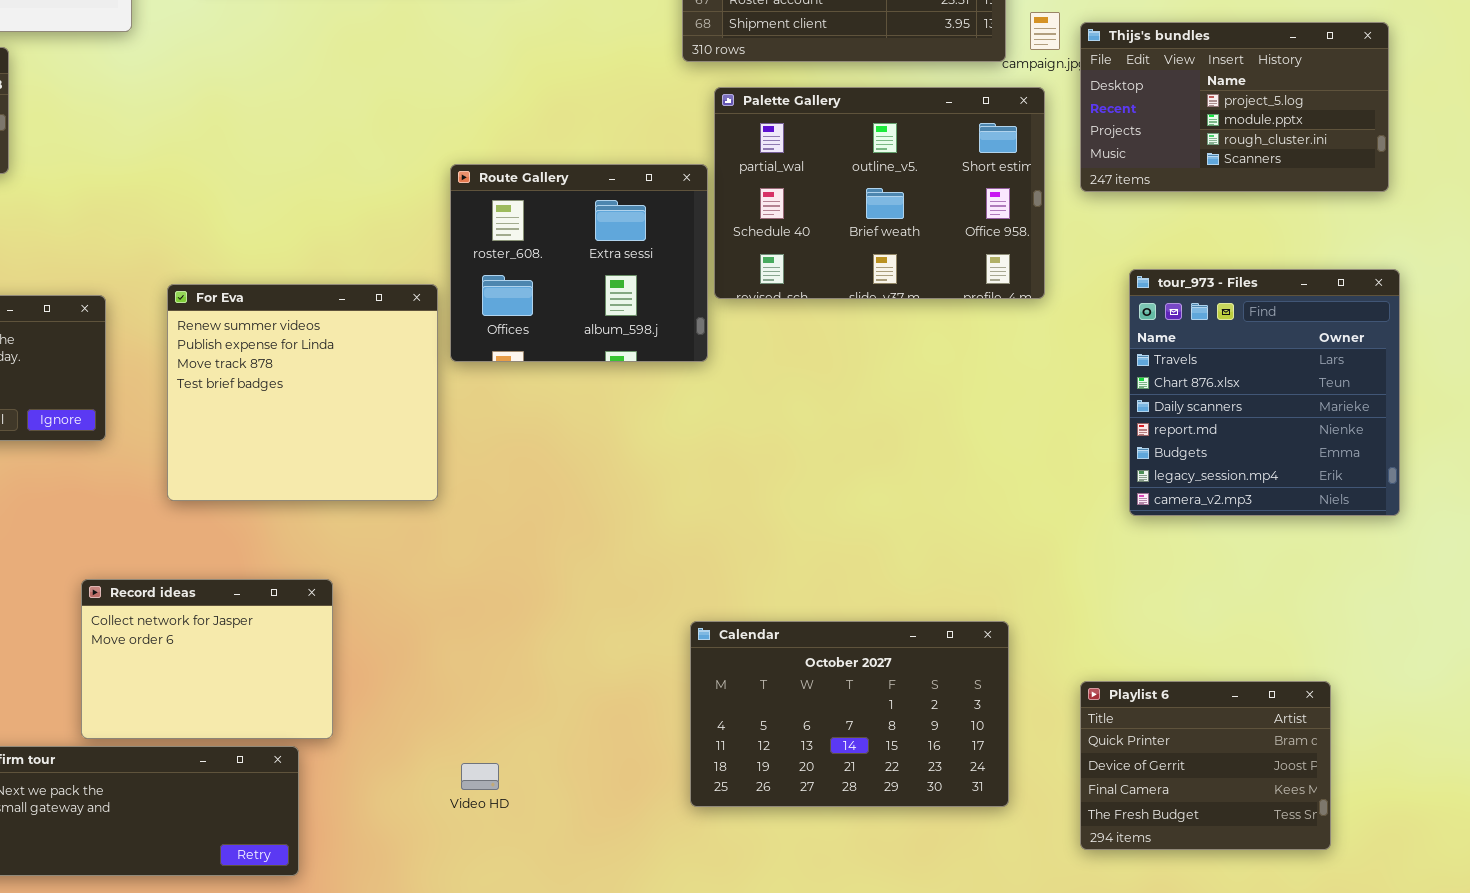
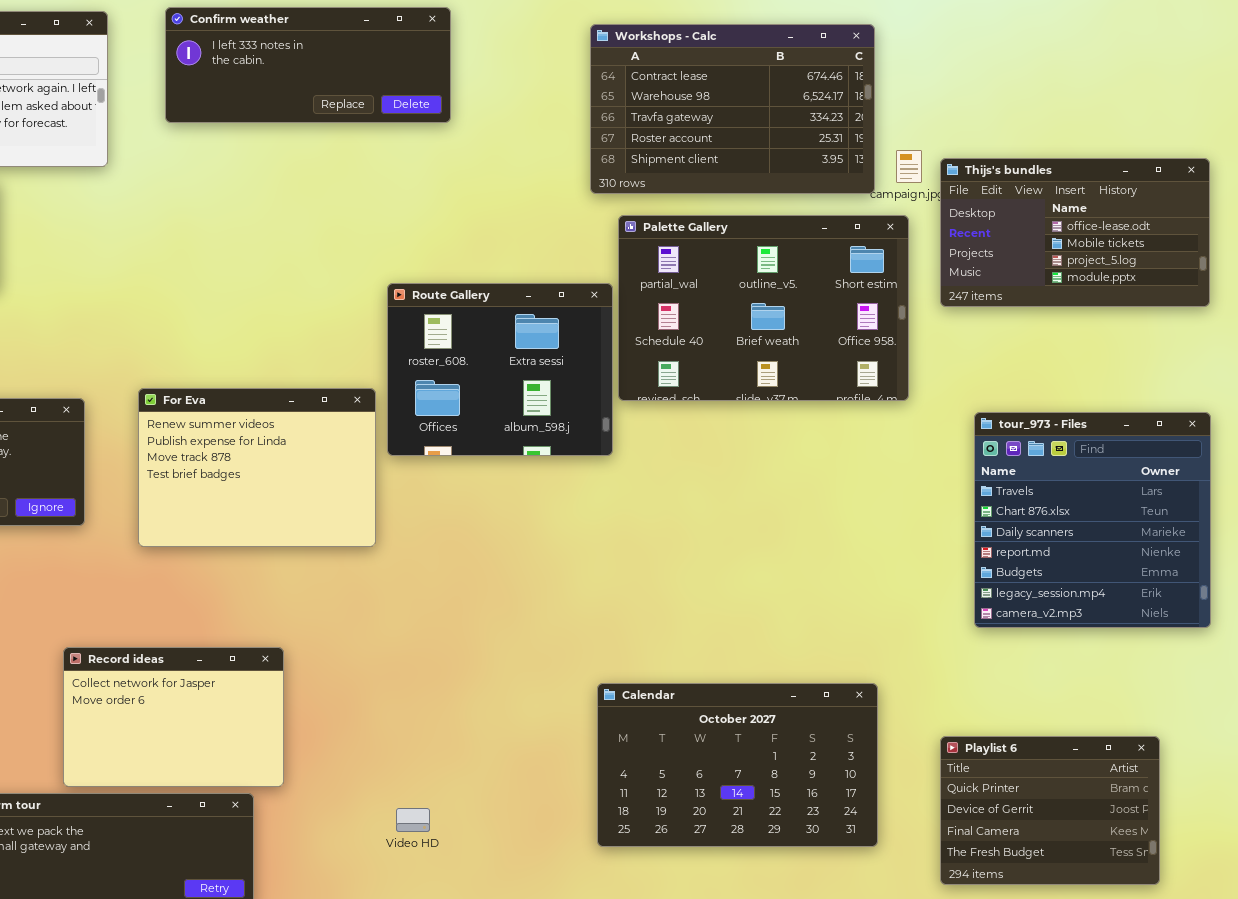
Thijs's bundles: [1080,22,1389,192] -> [940,158,1210,307], scrolled up 2 rows
tour_973 - Files: [1129,269,1400,516] -> [974,412,1211,628], moved
For Eva: [167,284,438,501] -> [138,388,376,547], resized

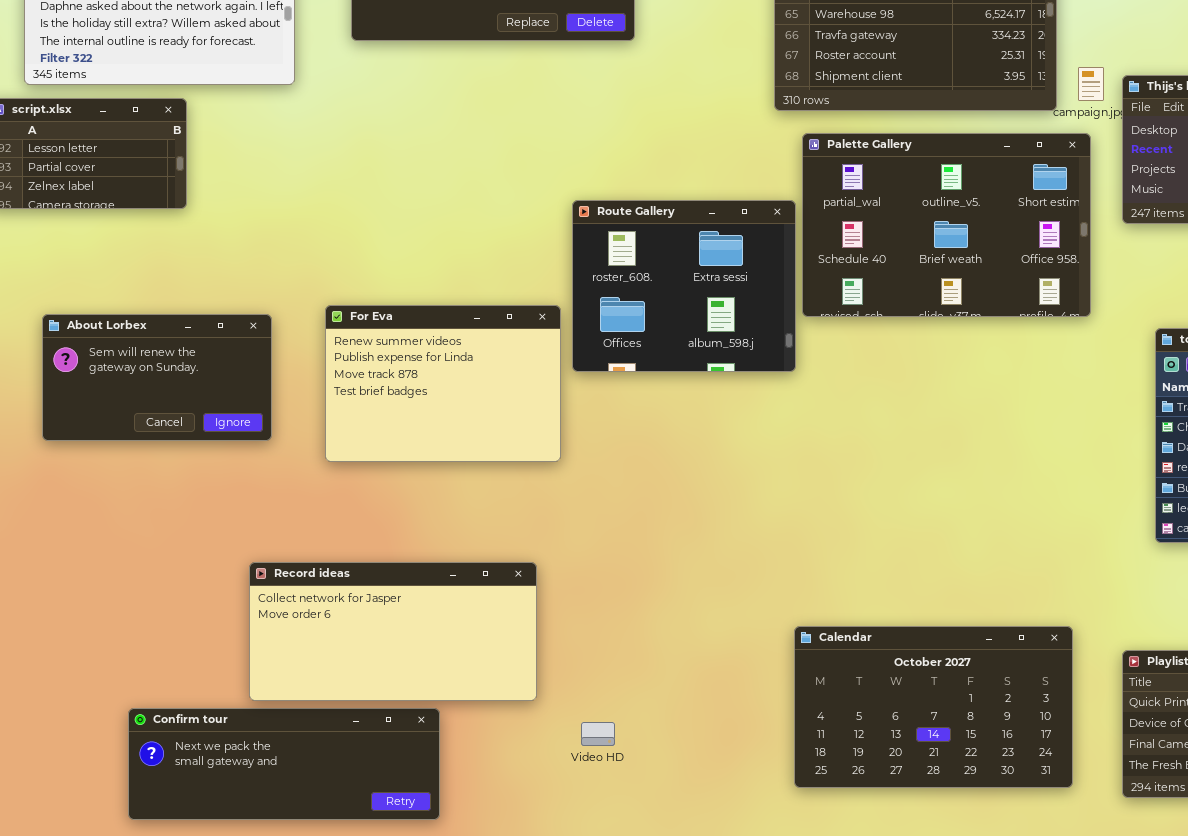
Record ideas: [63,647,284,787] -> [249,562,537,701], resized
Calendar: [597,683,878,847] -> [794,626,1073,788], moved

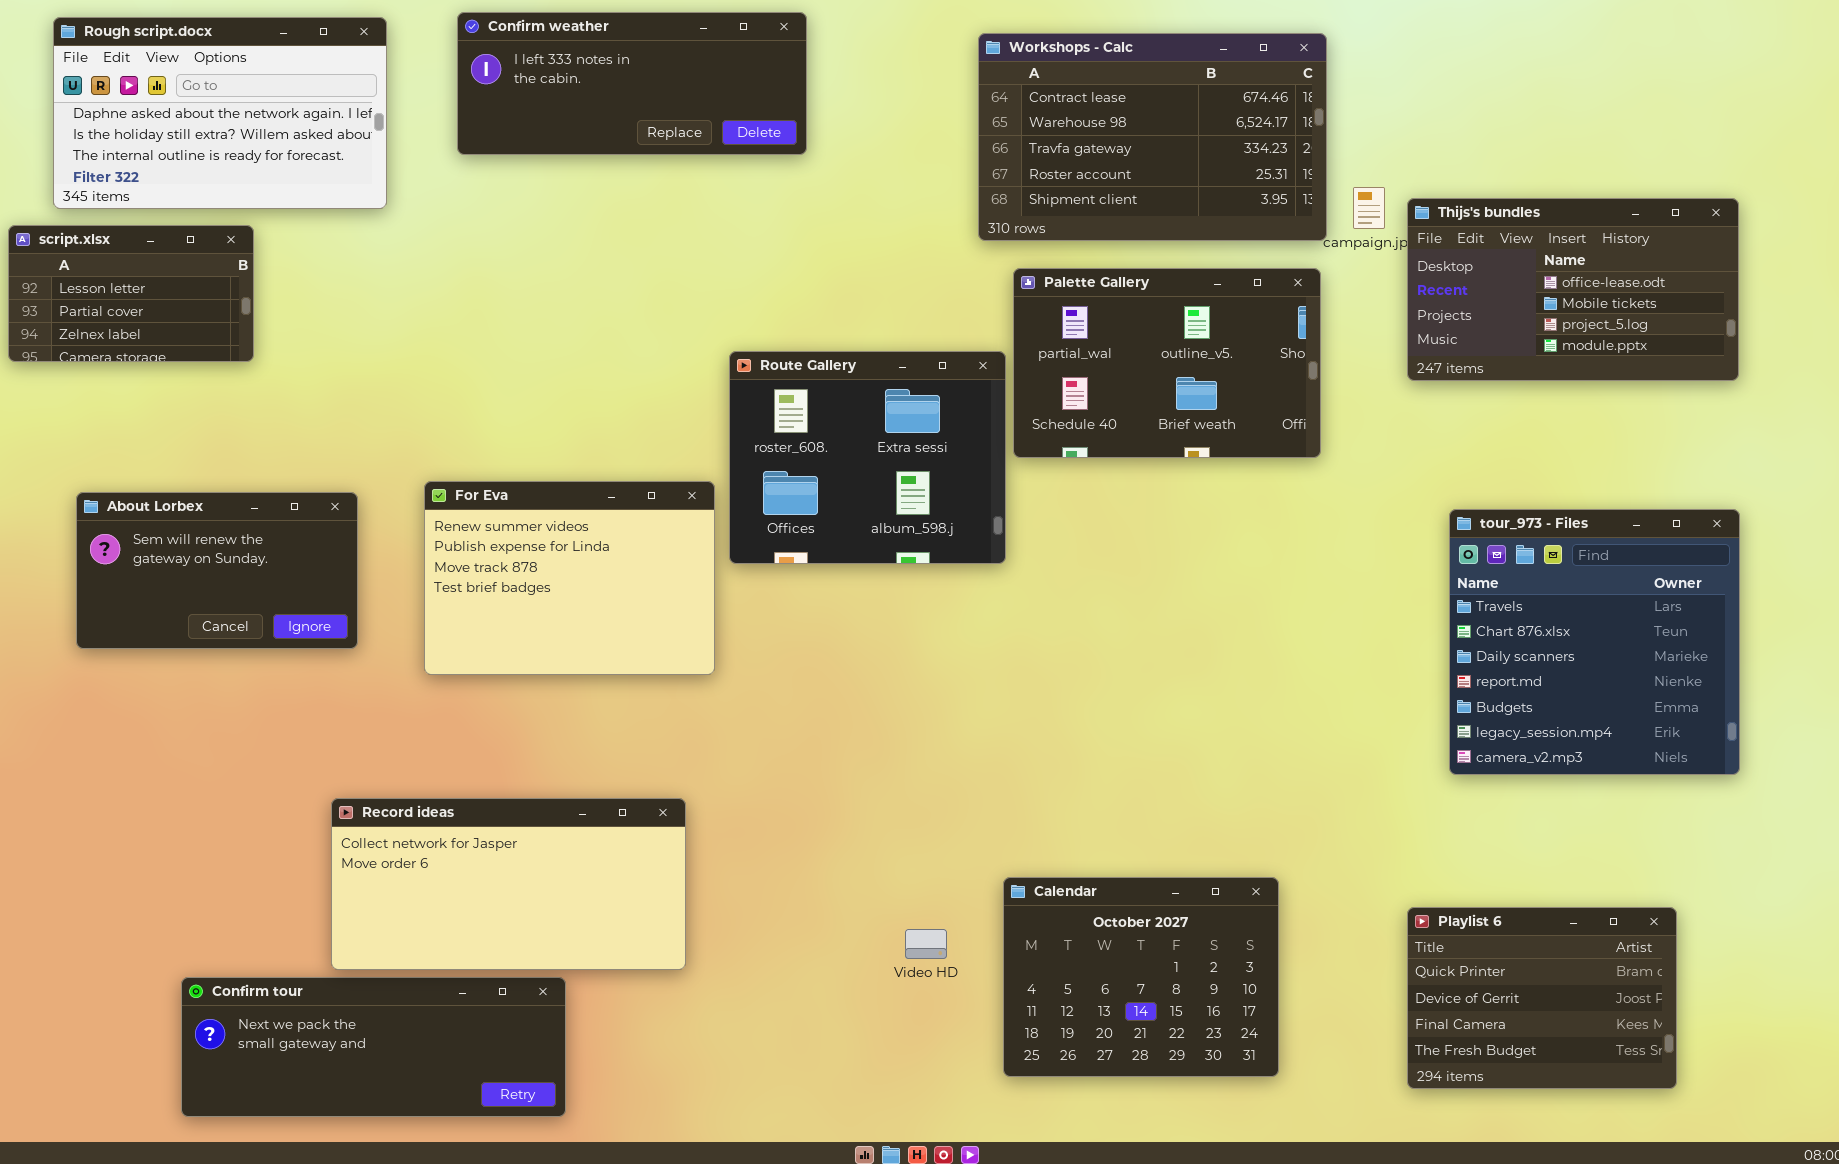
Palette Gallery: [802,133,1091,317] -> [1013,268,1321,458], resized
Calendar: [794,626,1073,788] -> [1003,877,1279,1077], resized
Video HD: [581,722,615,746] -> [905,929,947,959], moved

